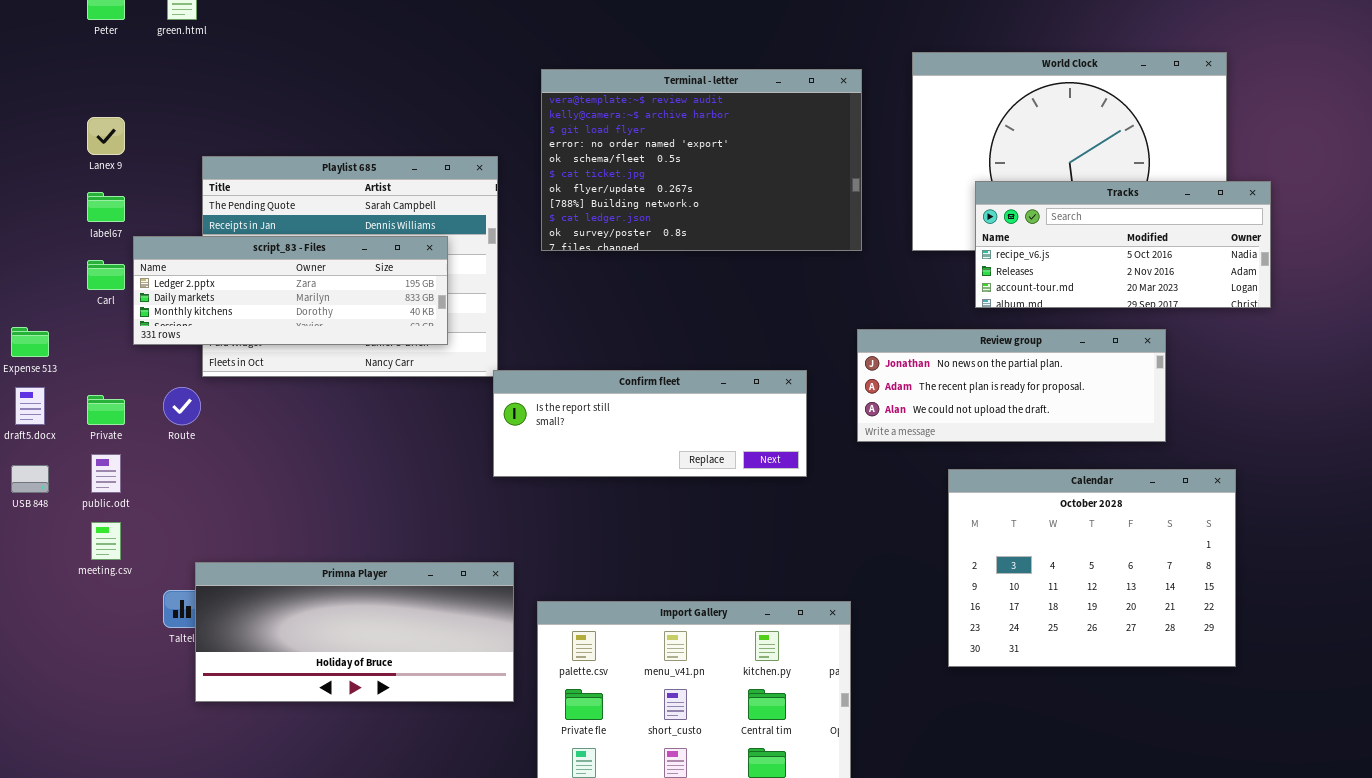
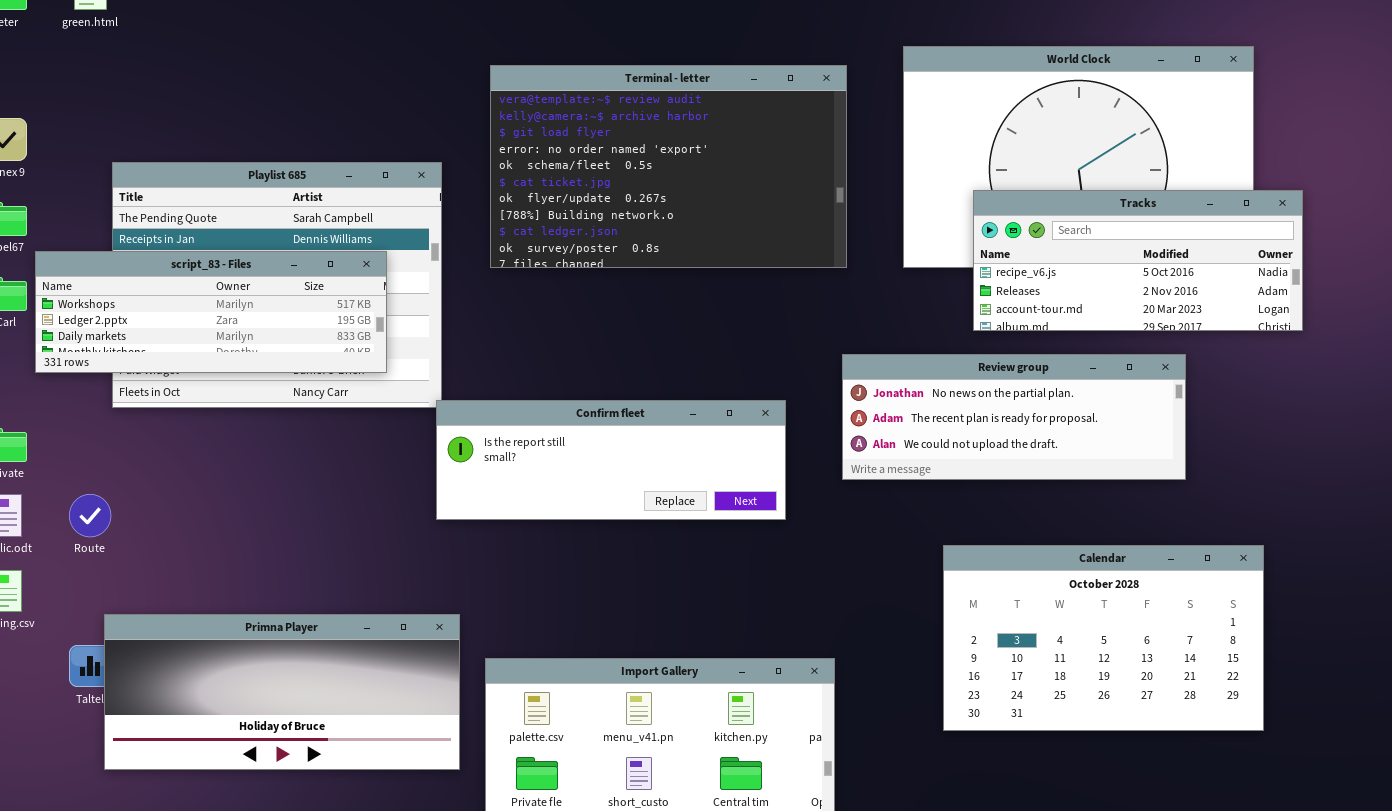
script_83 - Files: [133,236,448,345] -> [35,251,387,373], scrolled up 1 row
Route: [163,387,201,425] -> [69,494,111,537], moved
Calendar: [948,469,1236,667] -> [943,545,1264,731], resized

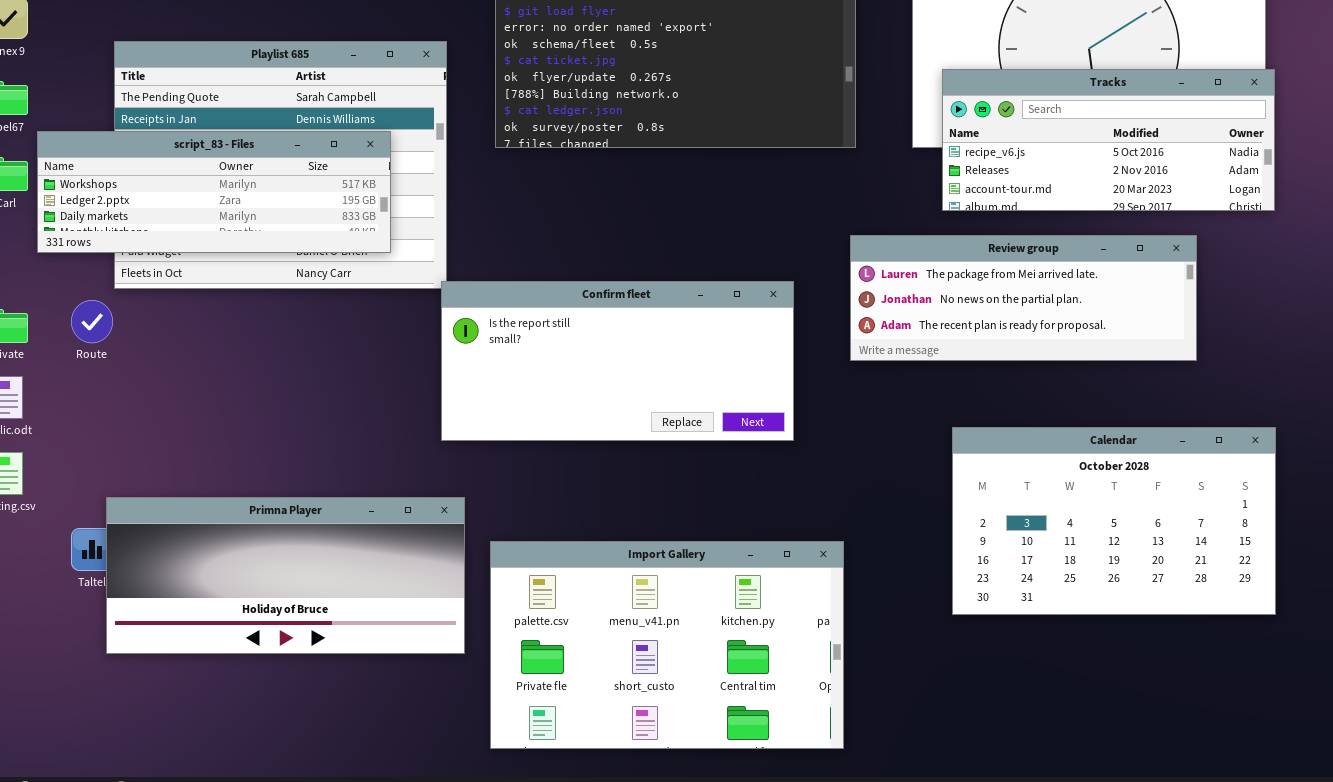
Tracks: [973,190,1303,331] -> [942,69,1275,211], moved
Review group: [842,354,1186,480] -> [850,235,1197,361], scrolled up 1 row
Confirm fleet: [436,400,786,520] -> [441,281,794,441], resized
Route: [69,494,111,537] -> [71,300,113,343], moved

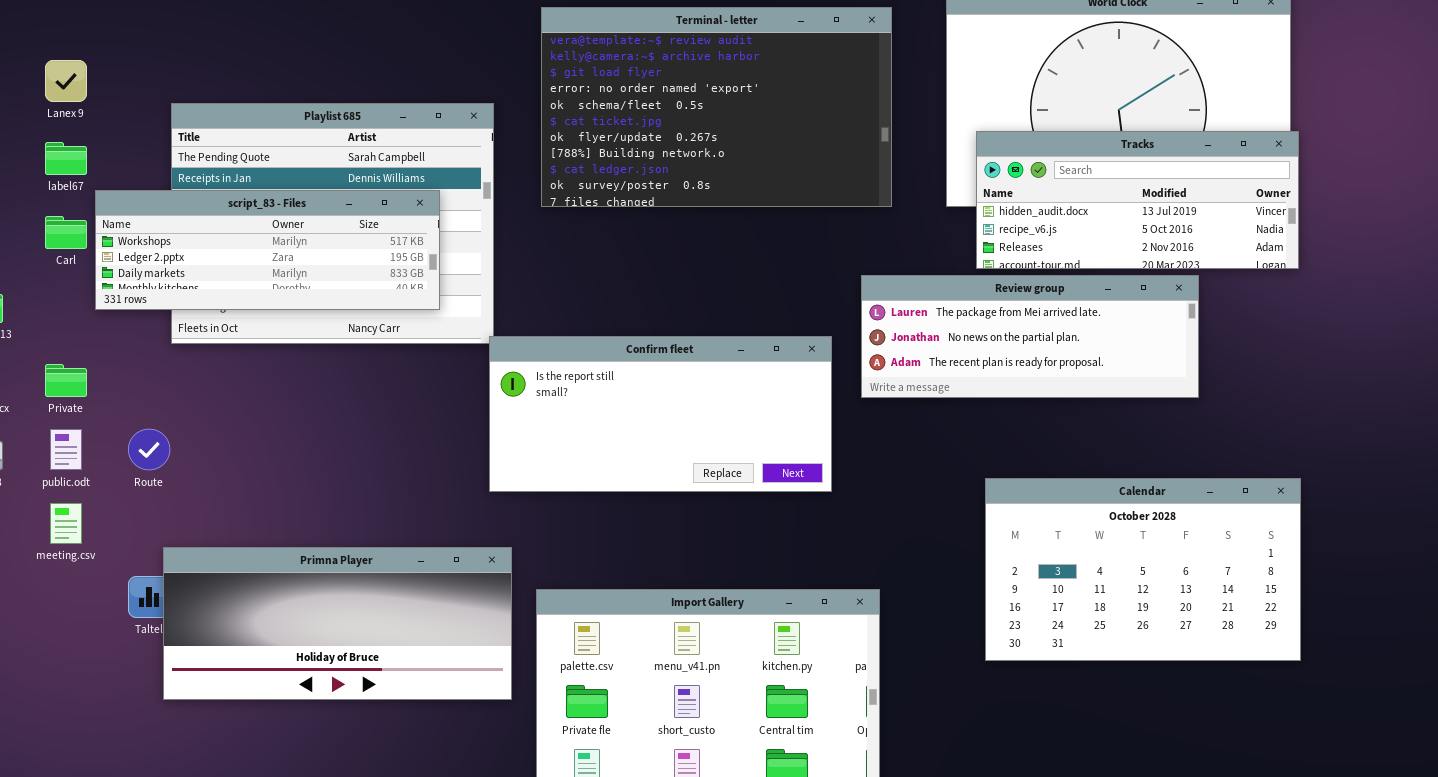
Tracks: [942,69,1275,211] -> [976,131,1299,269], scrolled up 1 row
Review group: [850,235,1197,361] -> [861,275,1199,398], moved
Route: [71,300,113,343] -> [128,429,170,470], moved

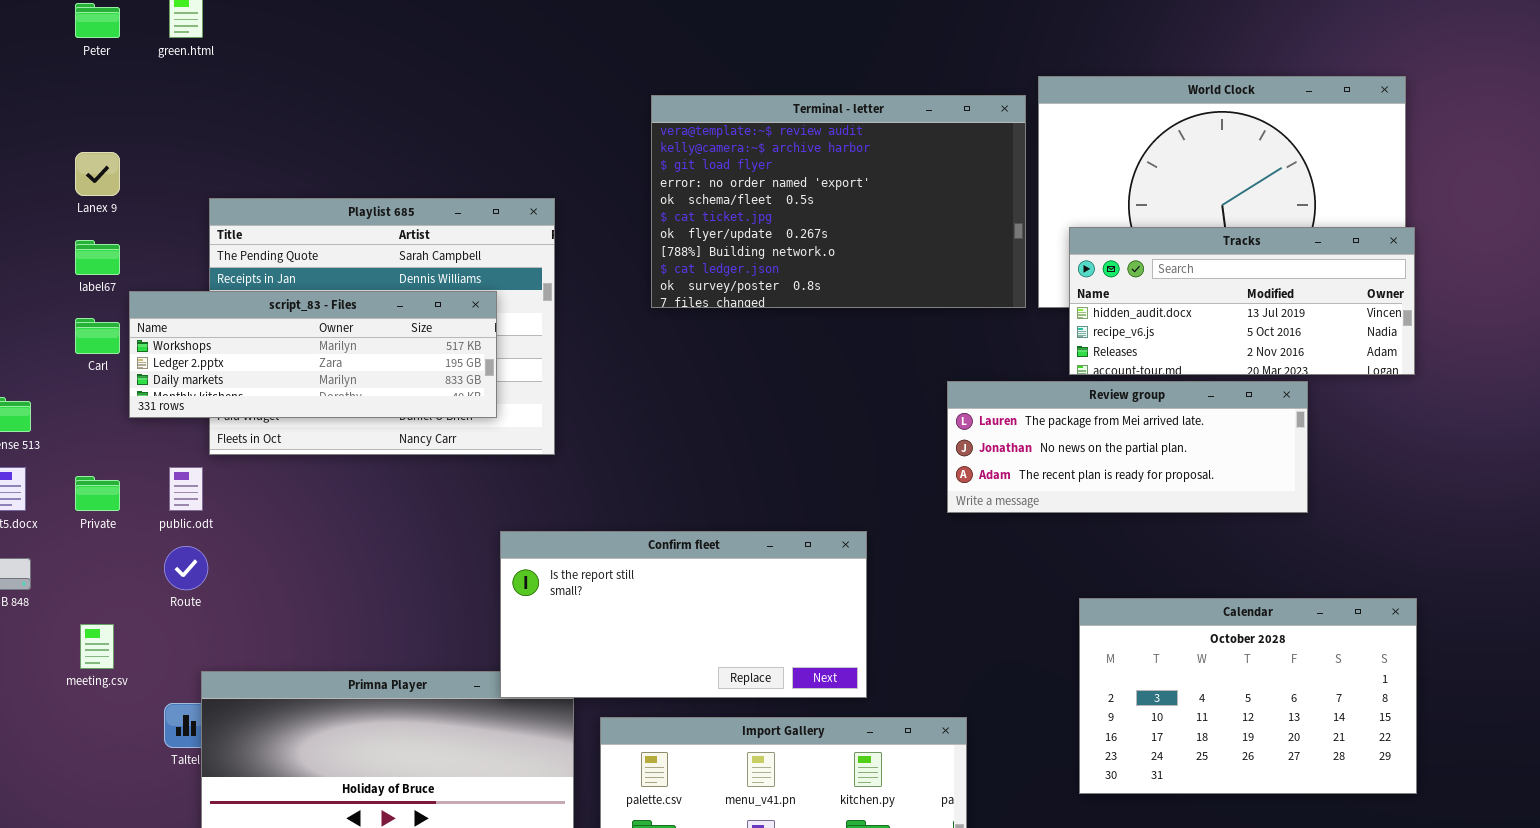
Terminal - letter: [541,7,892,207] -> [651,95,1026,308], moved
Confirm fleet: [489,336,832,492] -> [500,531,867,698], moved
public.odt: [50,429,82,470] -> [169,467,203,511], moved

